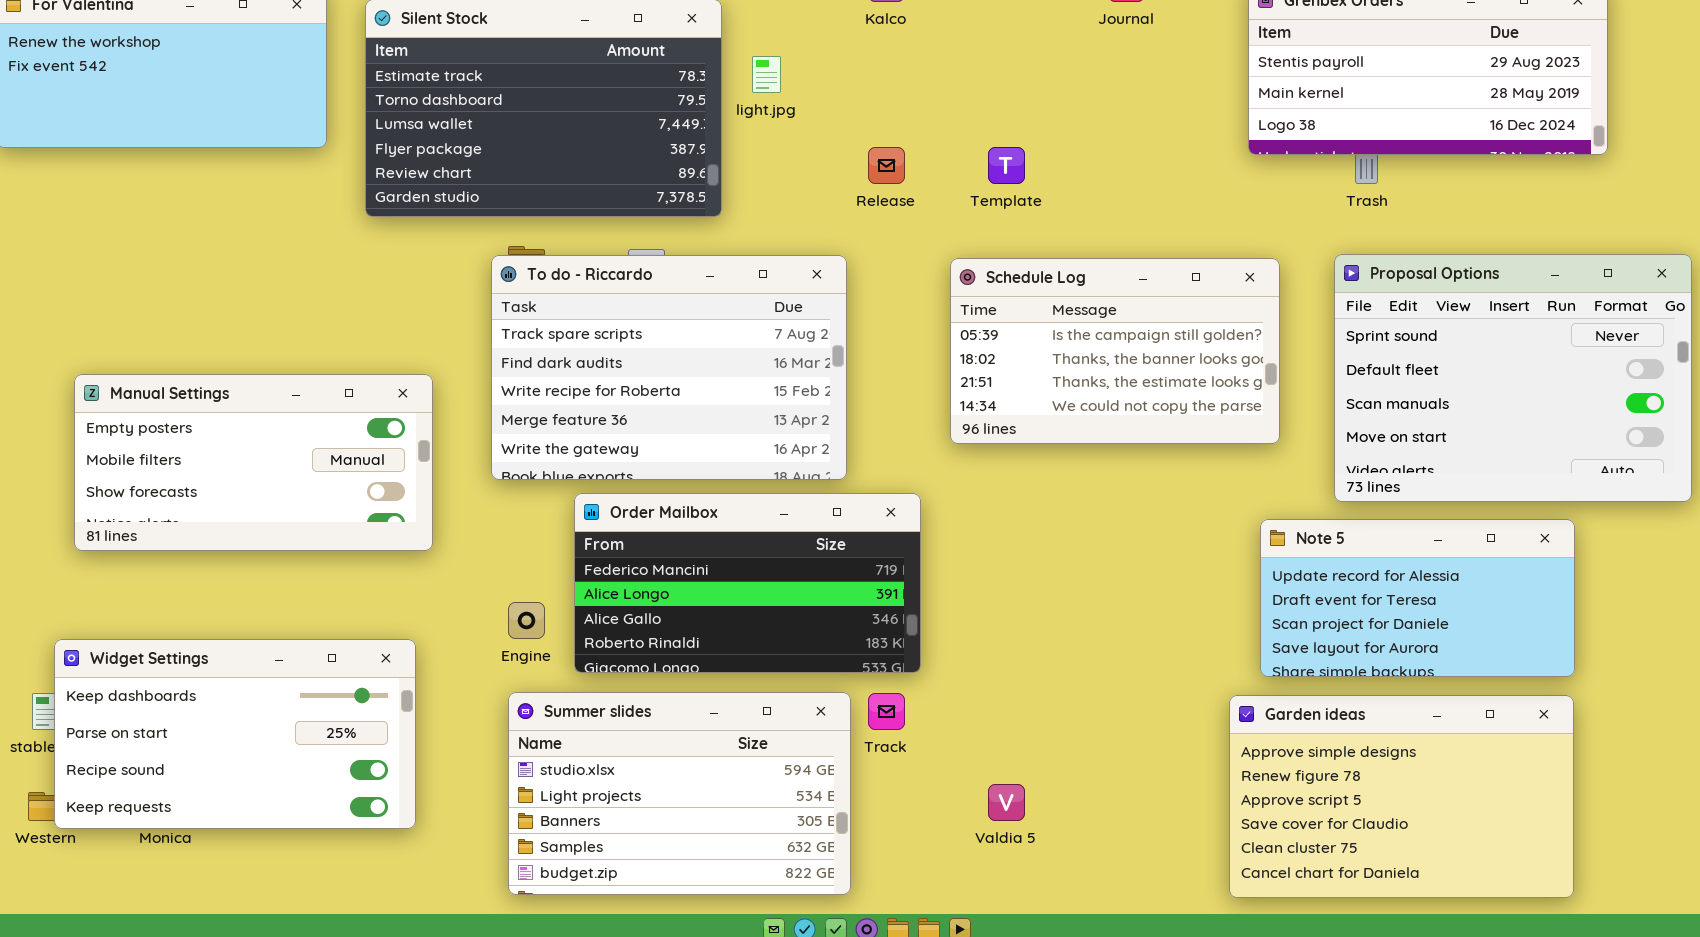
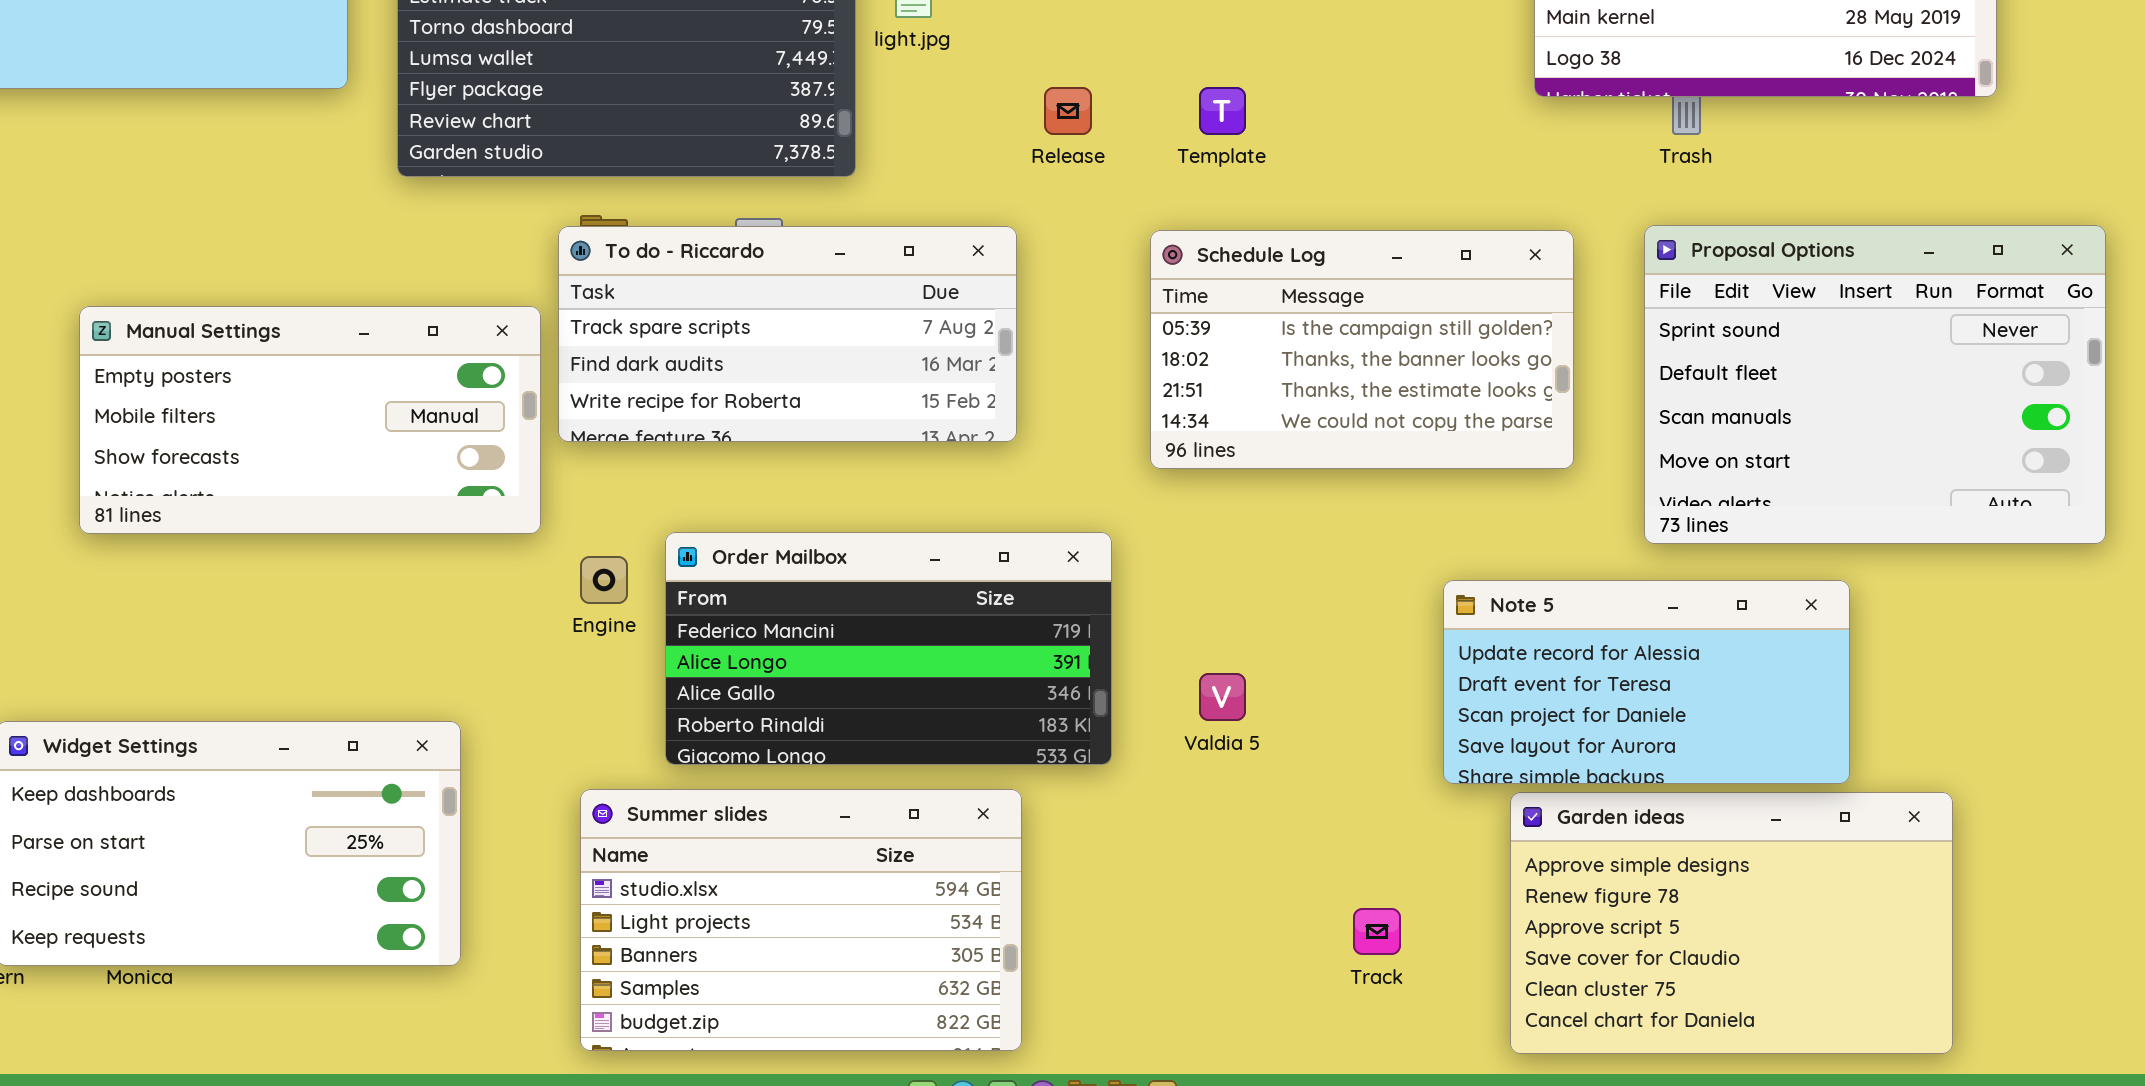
To do - Riccardo: [491,255,847,480] -> [558,226,1017,442], resized
Manual Settings: [74,374,433,551] -> [79,306,541,534], moved
Note 5: [1260,519,1575,677] -> [1443,580,1850,784], moved
Engine: [508,602,545,639] -> [580,556,628,604], moved
Track: [868,693,905,730] -> [1353,908,1401,955], moved
Valdia 5: [988,784,1025,821] -> [1199,673,1246,721], moved

